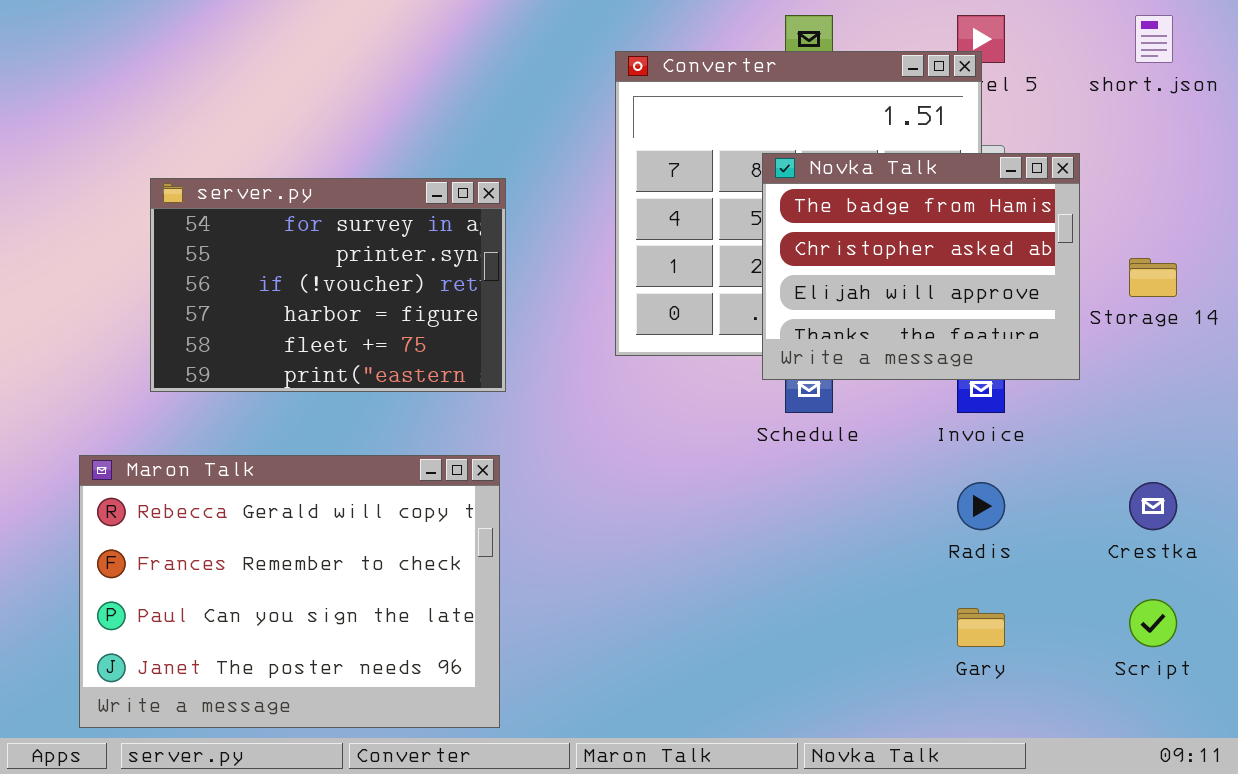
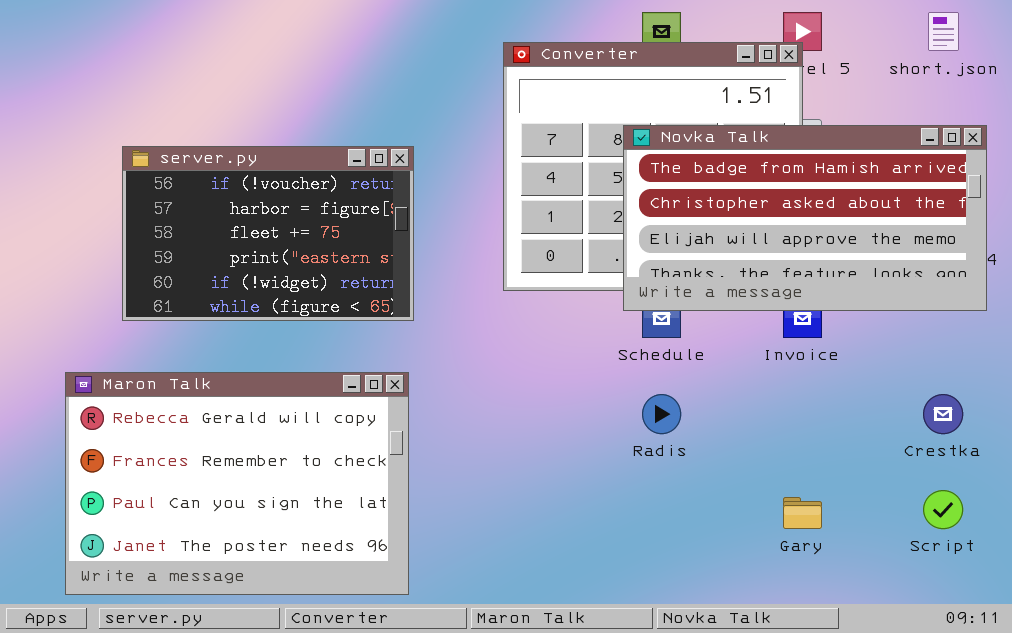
Novka Talk: [762,153,1080,380] -> [623,125,987,311], resized
server.py: [150,178,506,392] -> [122,146,414,321], scrolled down 2 rows
Radis: [957,482,1005,530] -> [642,394,681,434], moved

